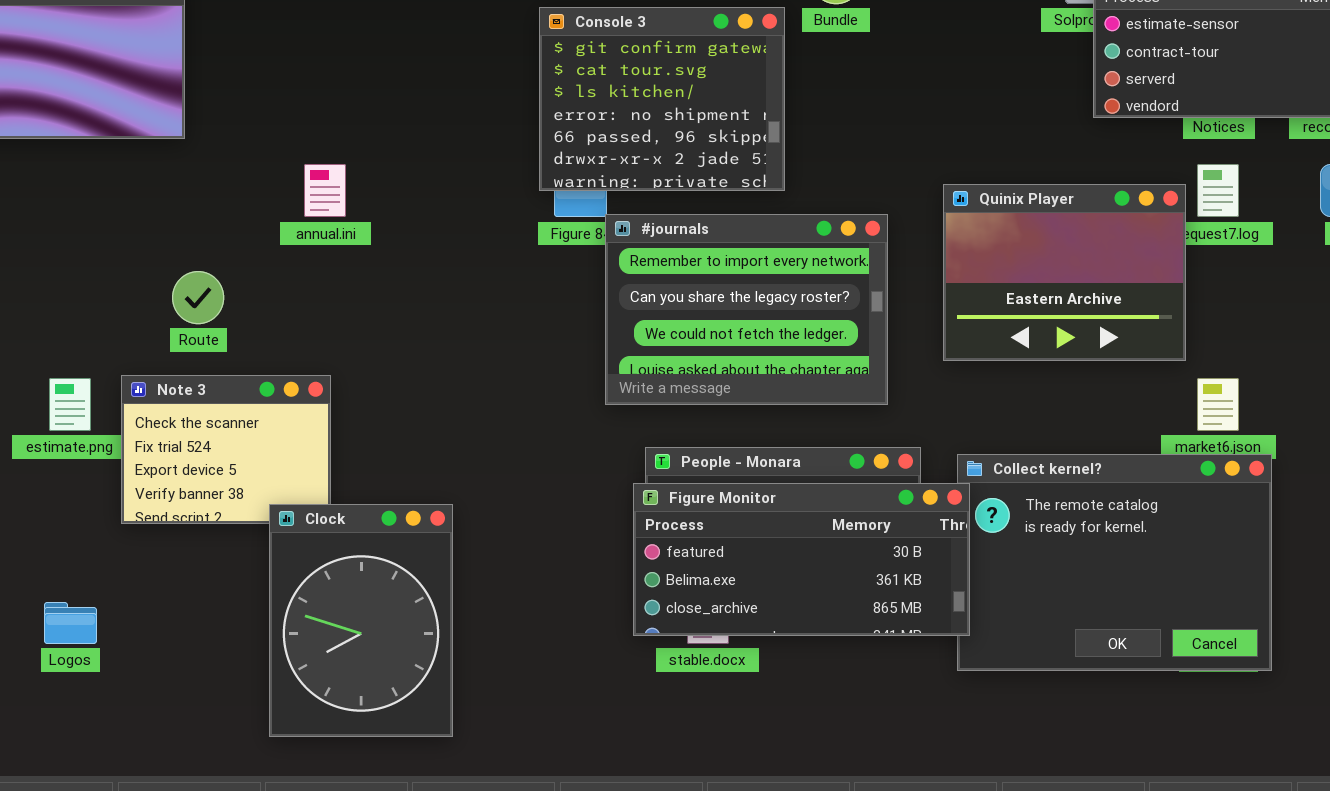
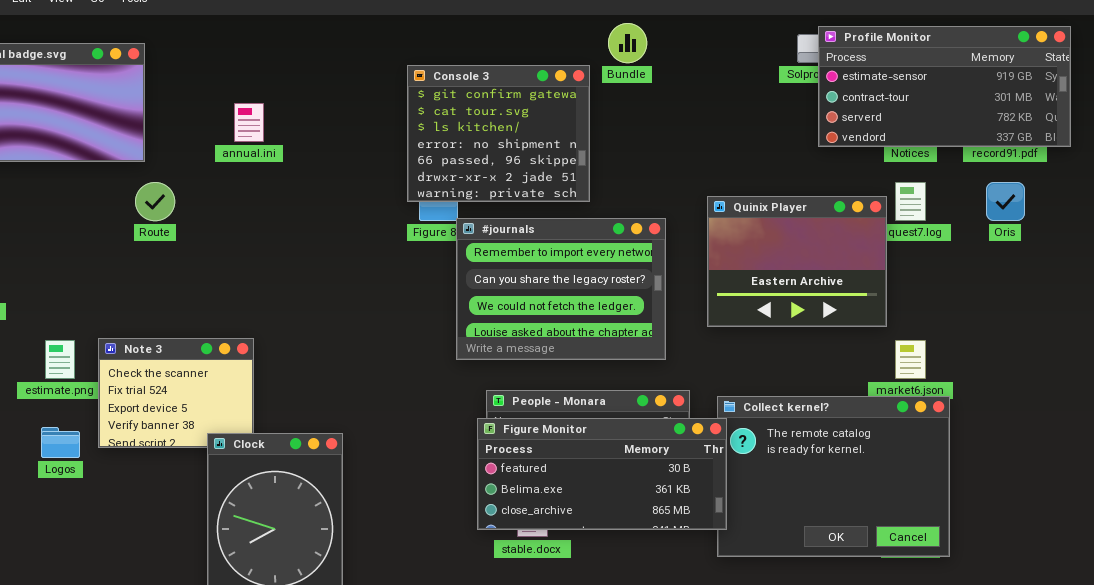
annual.ini: [304,164,346,217] -> [234,103,264,142], moved
Route: [172,271,224,324] -> [135,182,175,221], moved
Logos: [44,602,97,644] -> [41,427,80,458], moved

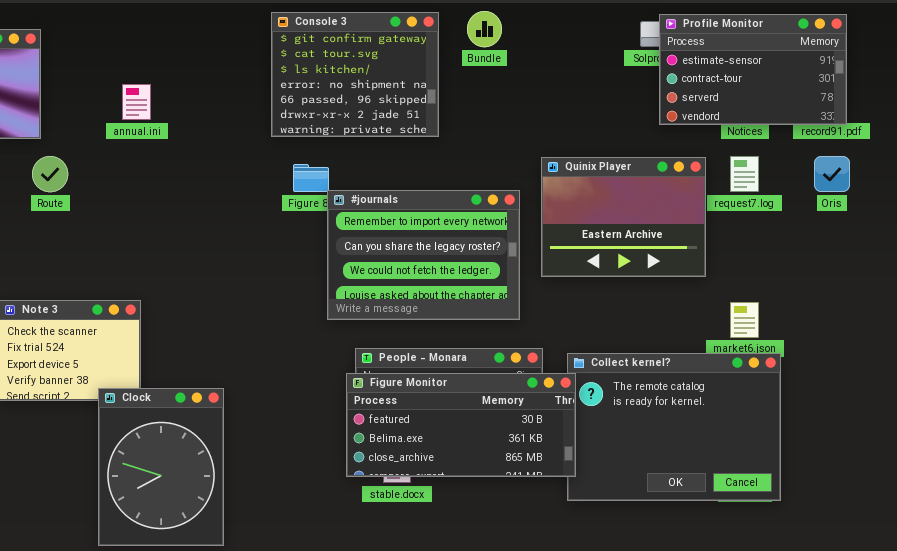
Profile Monitor: [818,26,1071,147] -> [659,14,847,125], resized
Console 3: [407,65,590,202] -> [271,12,439,137], moved
Quinix Player: [707,196,887,327] -> [541,157,706,277], moved

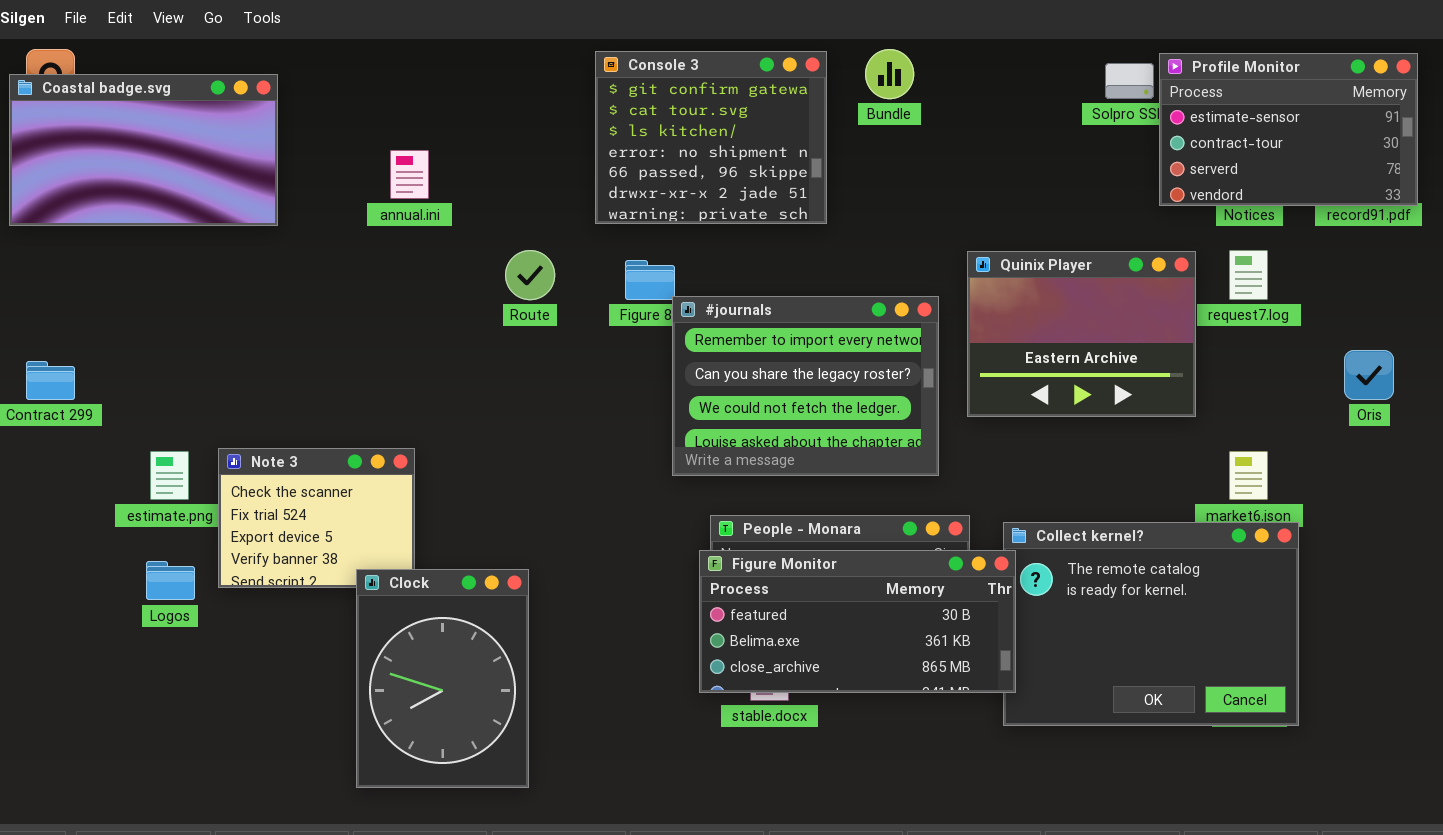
Profile Monitor: [659,14,847,125] -> [1159,53,1418,206], moved
Route: [32,156,68,192] -> [505,250,555,300], moved
Oris: [814,156,850,192] -> [1344,350,1394,400], moved

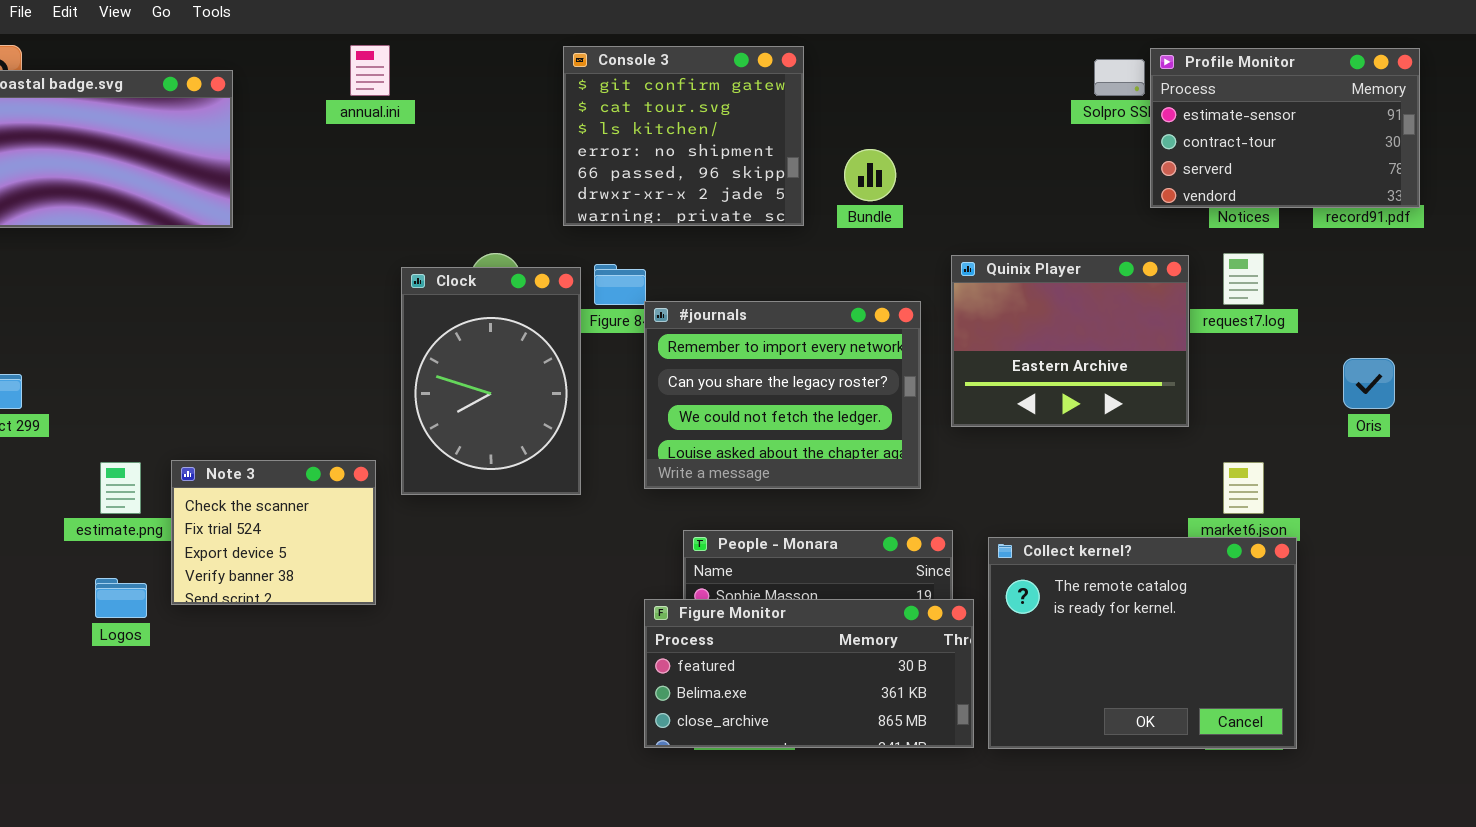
Bundle: [865,49,914,99] -> [844,149,896,201], moved
annual.ini: [390,150,429,199] -> [350,45,390,96], moved
Figure Monitor: [699,550,1016,693] -> [644,599,974,748], moved
Clock: [356,569,529,788] -> [401,267,581,495], moved

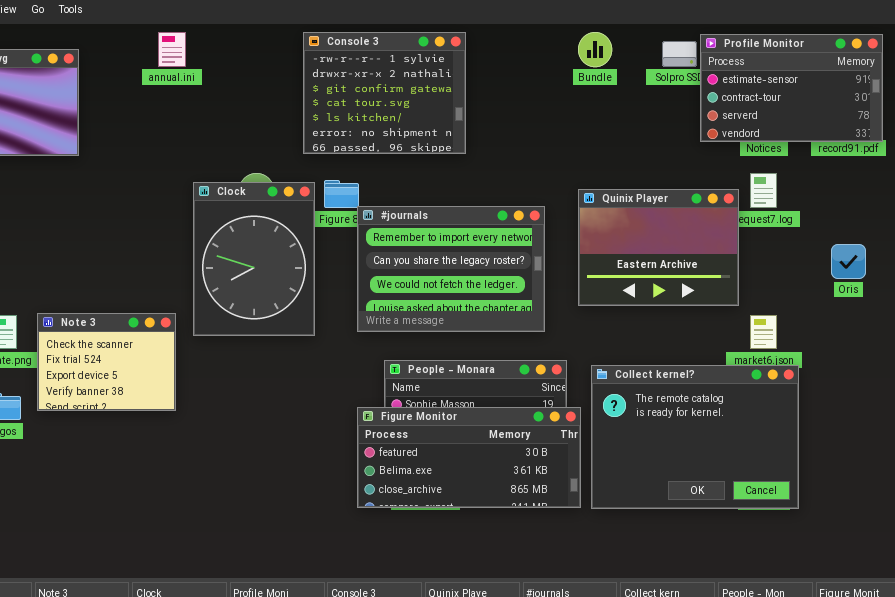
Console 3: [563,46,804,226] -> [303,32,466,154], scrolled up 2 rows
Bundle: [844,149,896,201] -> [578,32,612,67], moved
Quinix Player: [951,255,1189,427] -> [578,189,739,306], moved

